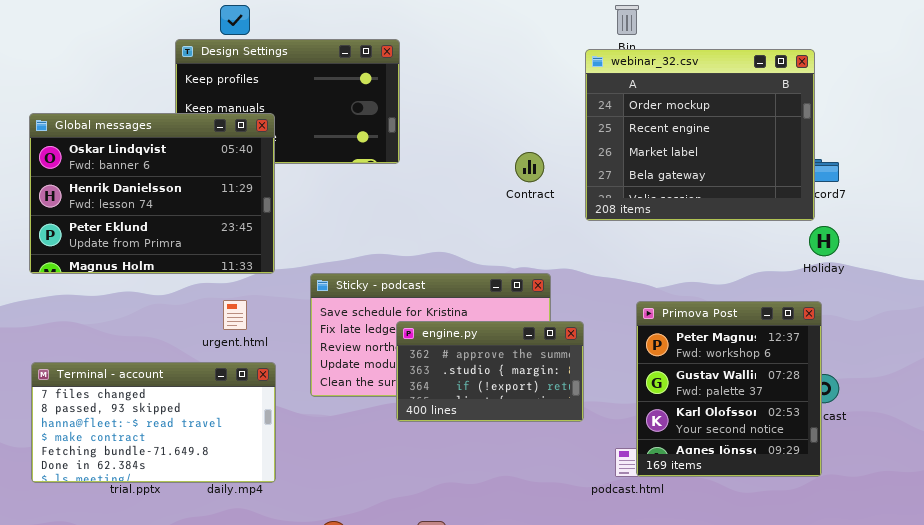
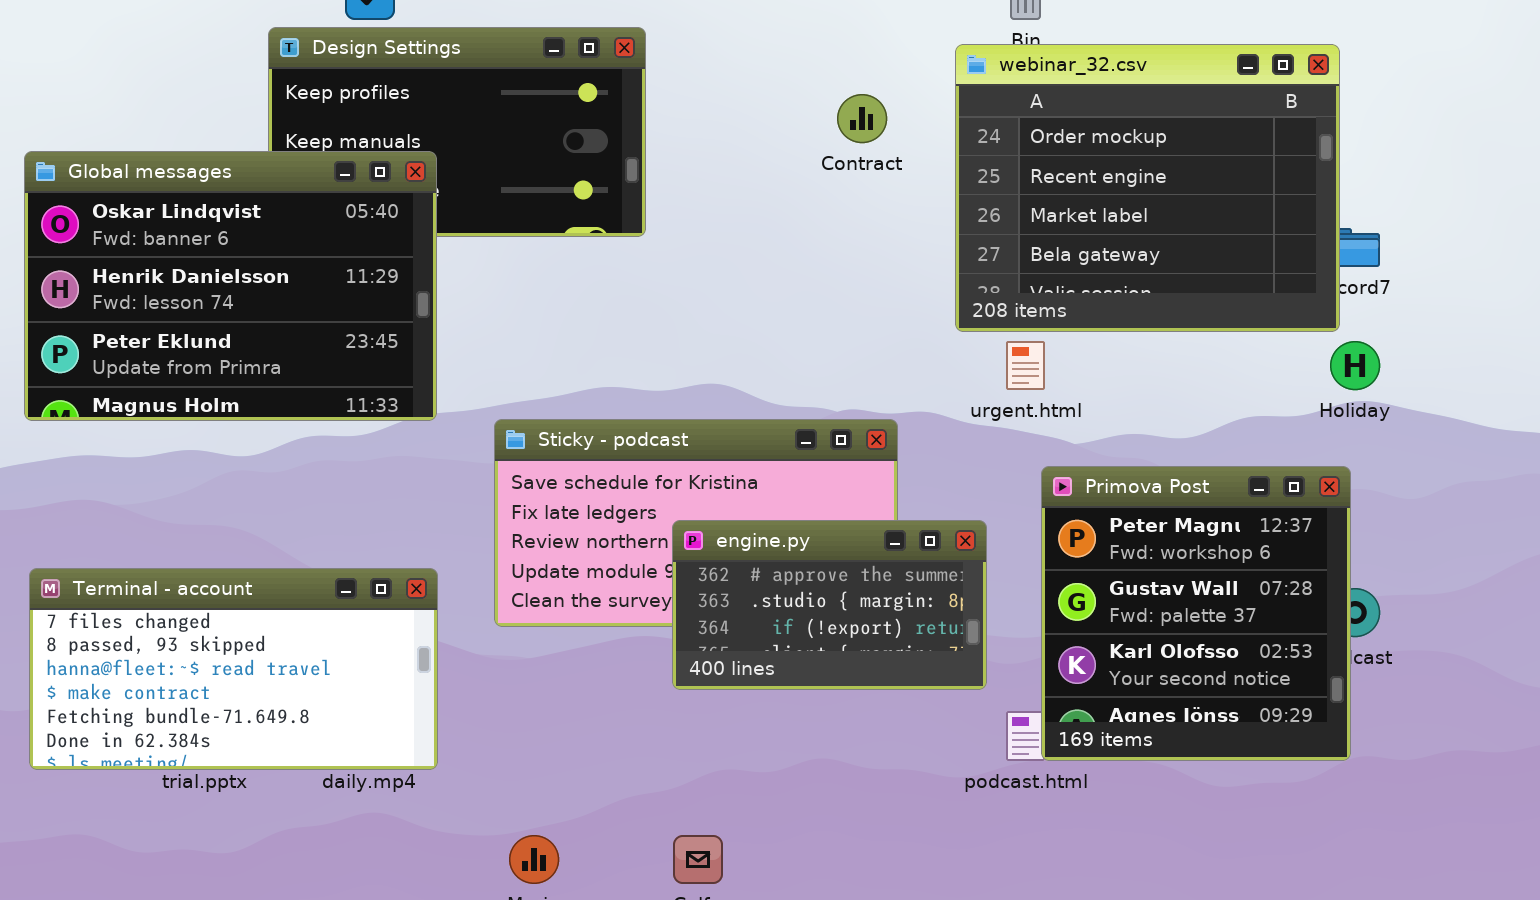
Contract: [515,152,544,182] -> [837,94,887,143], moved
urgent.html: [223,300,247,330] -> [1006,341,1045,390], moved
engine.py: [396,321,584,422] -> [672,520,987,690], moved

